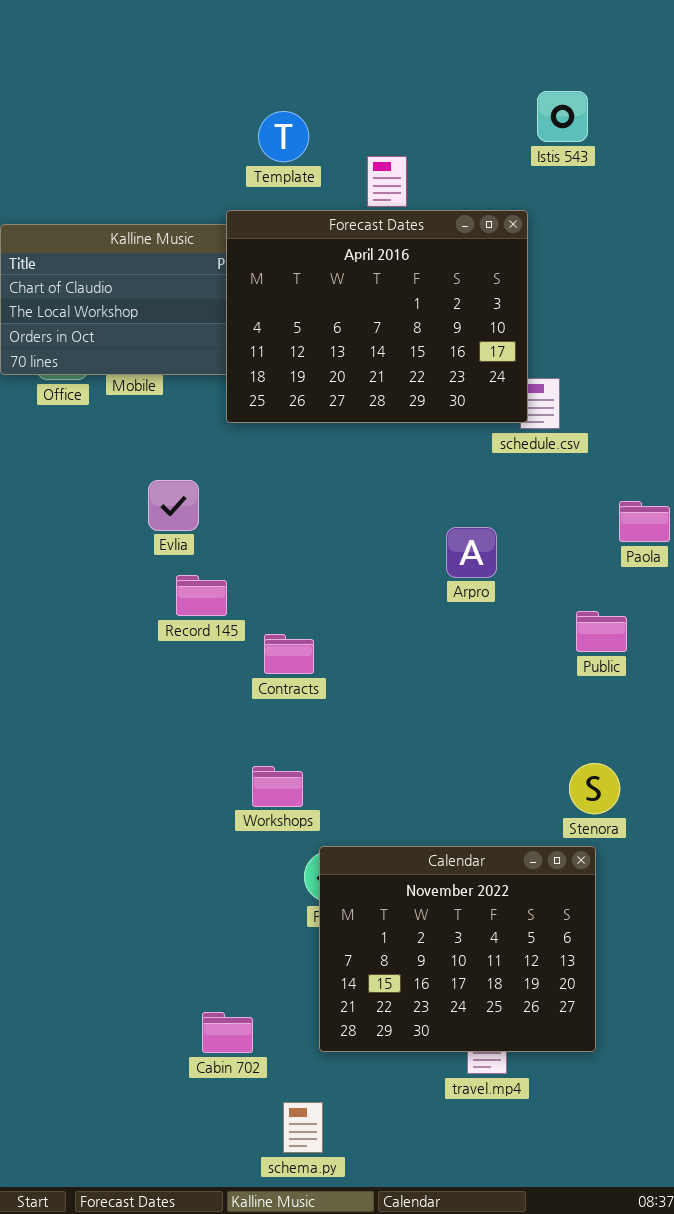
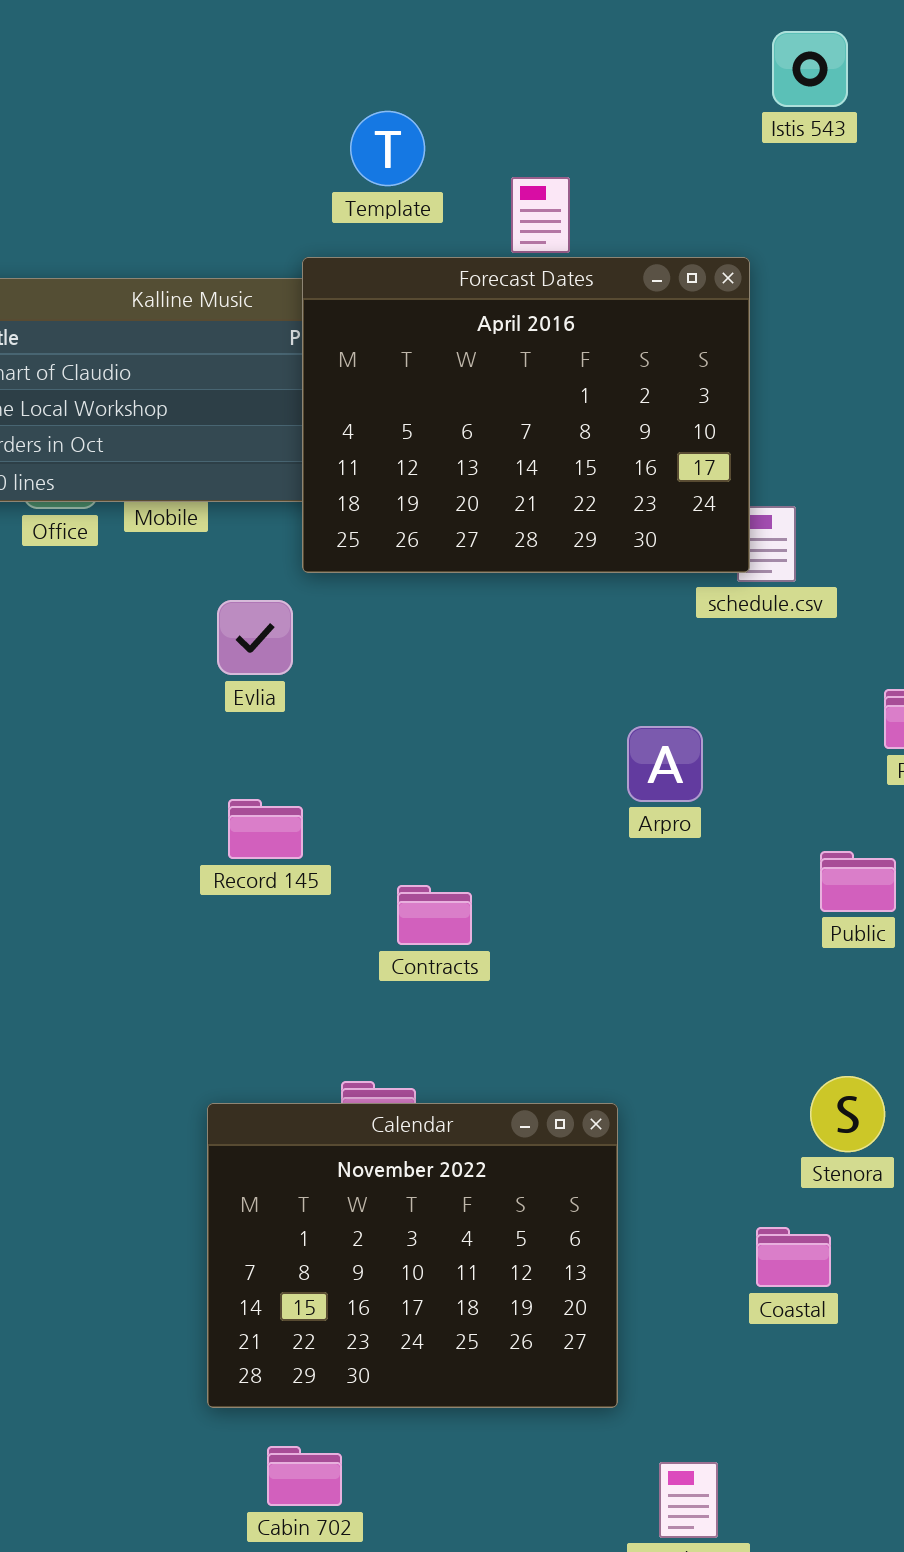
Istis 543: [537,91,588,142] -> [772,31,848,107], moved
Evlia: [148,480,199,531] -> [217,600,293,675], moved
Contracts: [264,634,314,674] -> [397,885,472,945], moved
Calendar: [319,846,596,1052] -> [207,1103,618,1408], moved

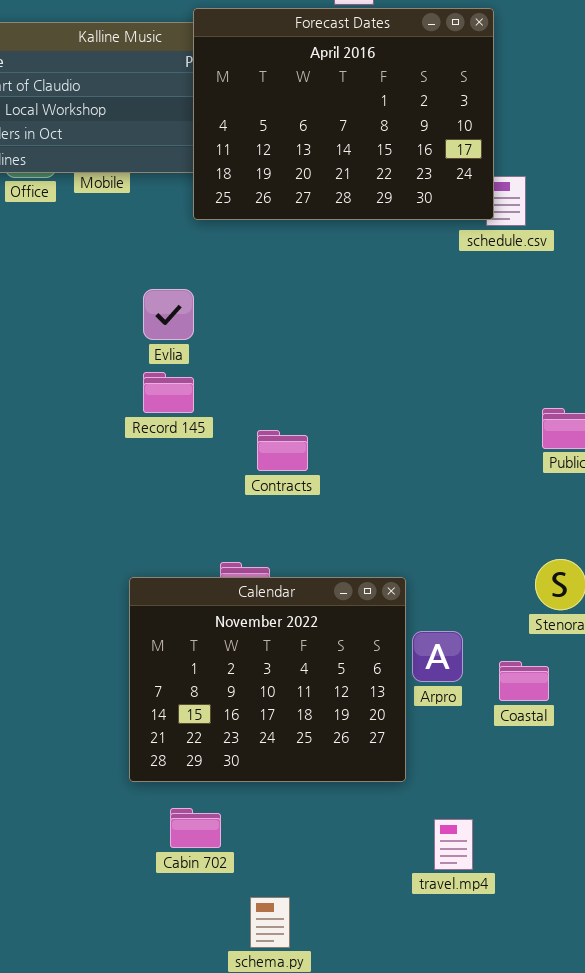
Evlia: [217,600,293,675] -> [143,289,194,340], moved
Arpro: [627,726,703,802] -> [412,631,463,682], moved

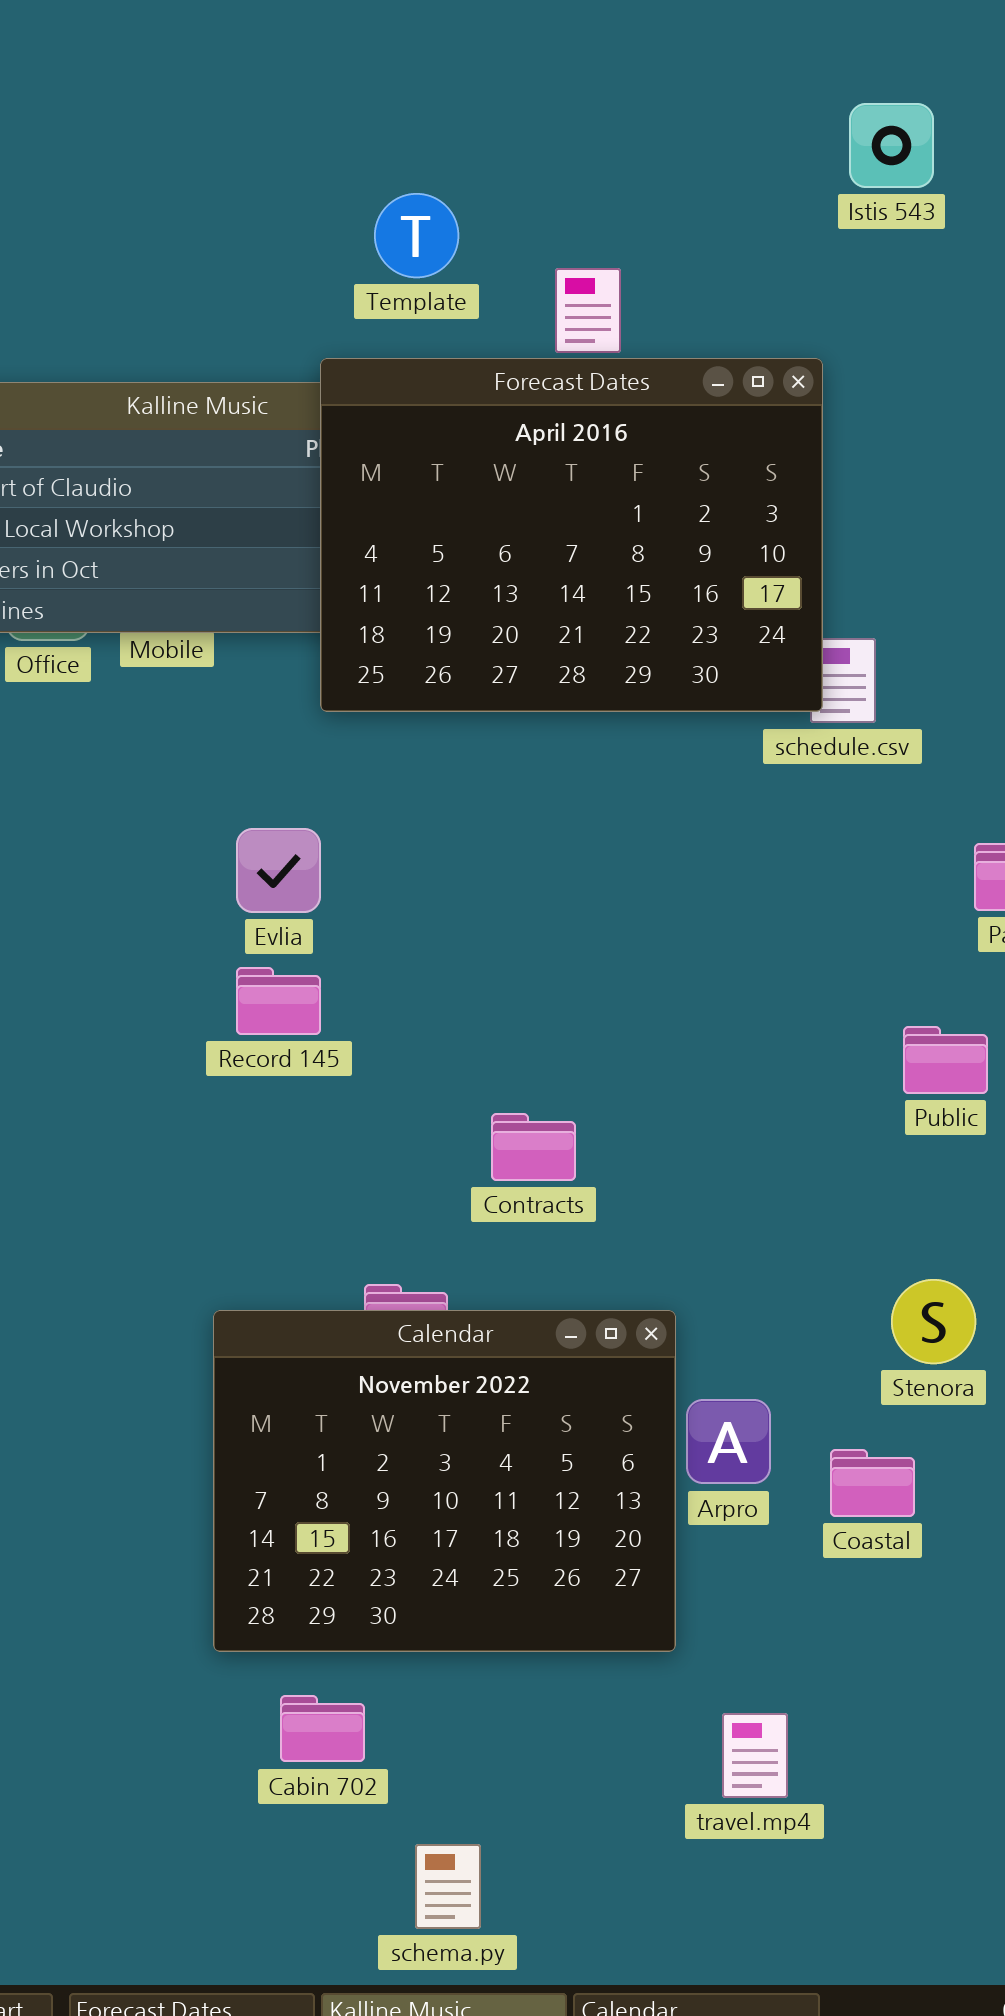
Contracts: [257,430,308,471] -> [491,1113,576,1181], moved

